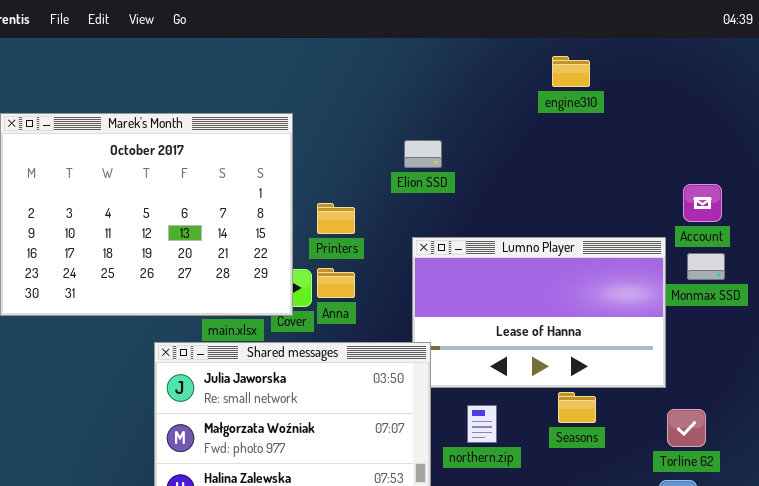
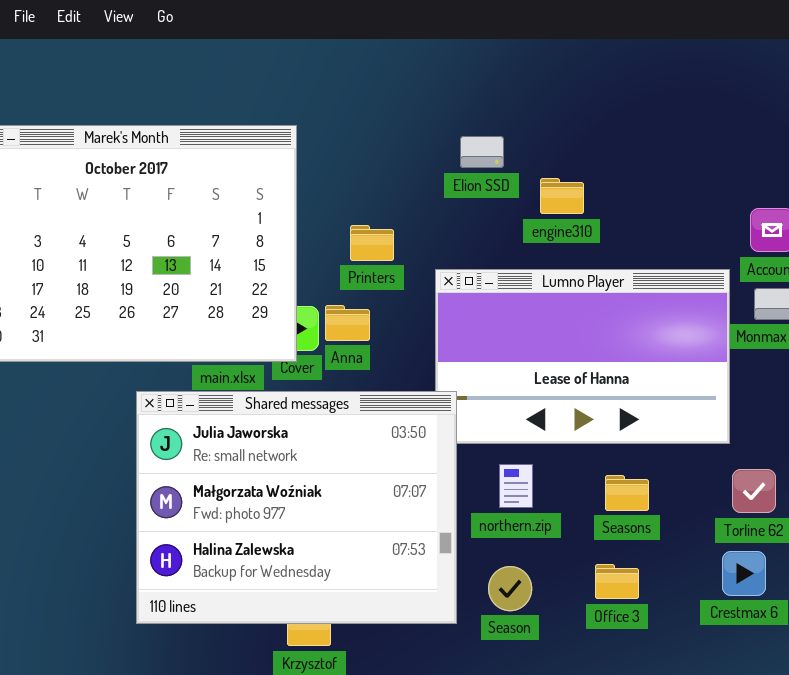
engine310: [552,56,590,87] -> [540,178,584,214], moved
Elion SSD: [404,140,442,168] -> [460,136,504,168], moved
Printers: [317,203,355,234] -> [350,225,394,261], moved
Seasons: [558,392,596,423] -> [605,475,649,511], moved

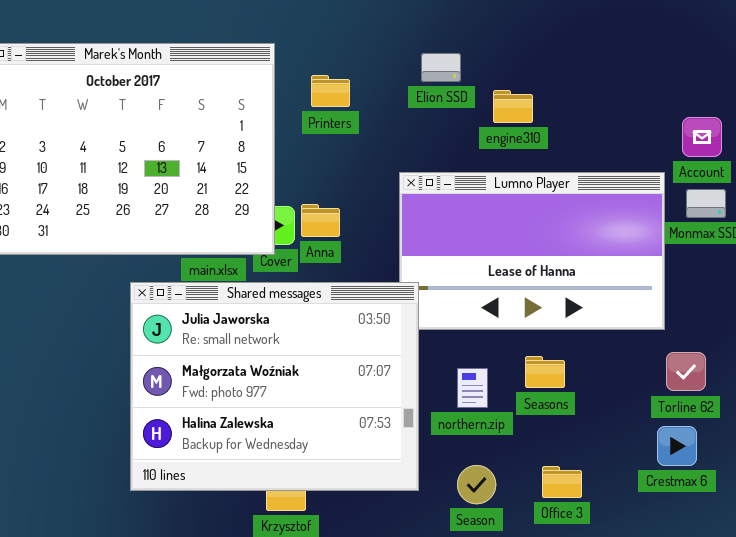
Printers: [350,225,394,261] -> [311,75,350,107], moved
northern.zip: [499,464,533,508] -> [457,368,488,408], moved
Seasons: [605,475,649,511] -> [525,356,565,388], moved
Office 3: [595,564,639,599] -> [542,466,582,498], moved
Season: [488,566,532,611] -> [457,465,496,504], moved

